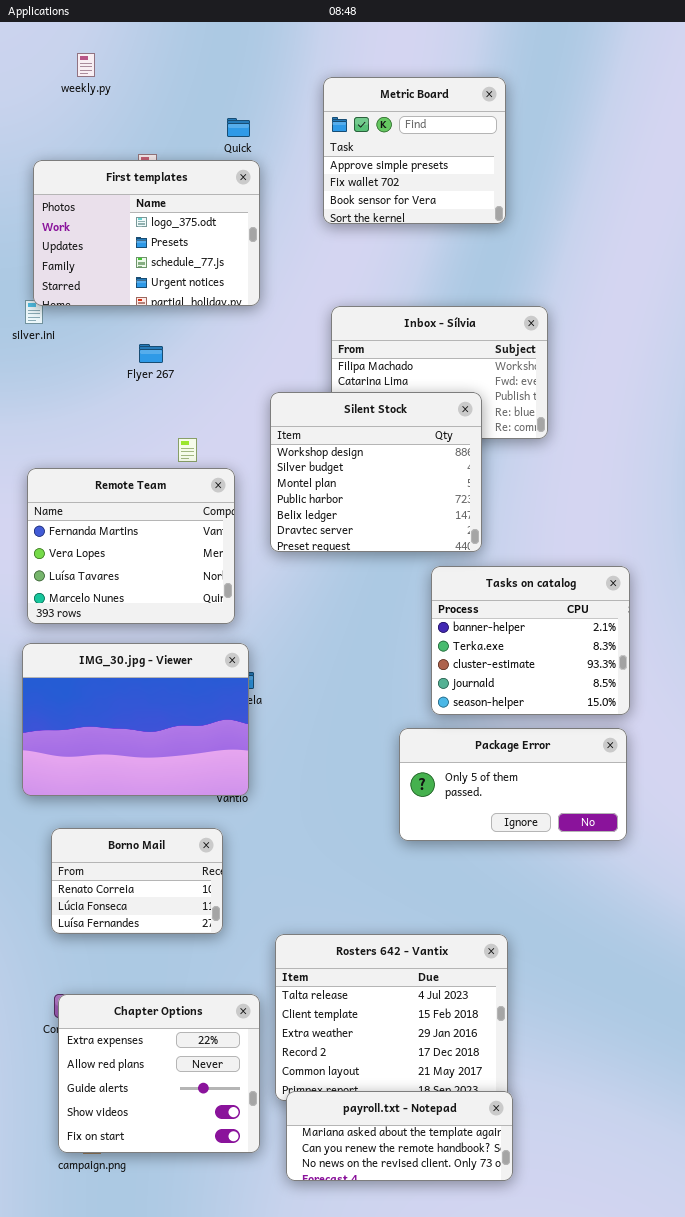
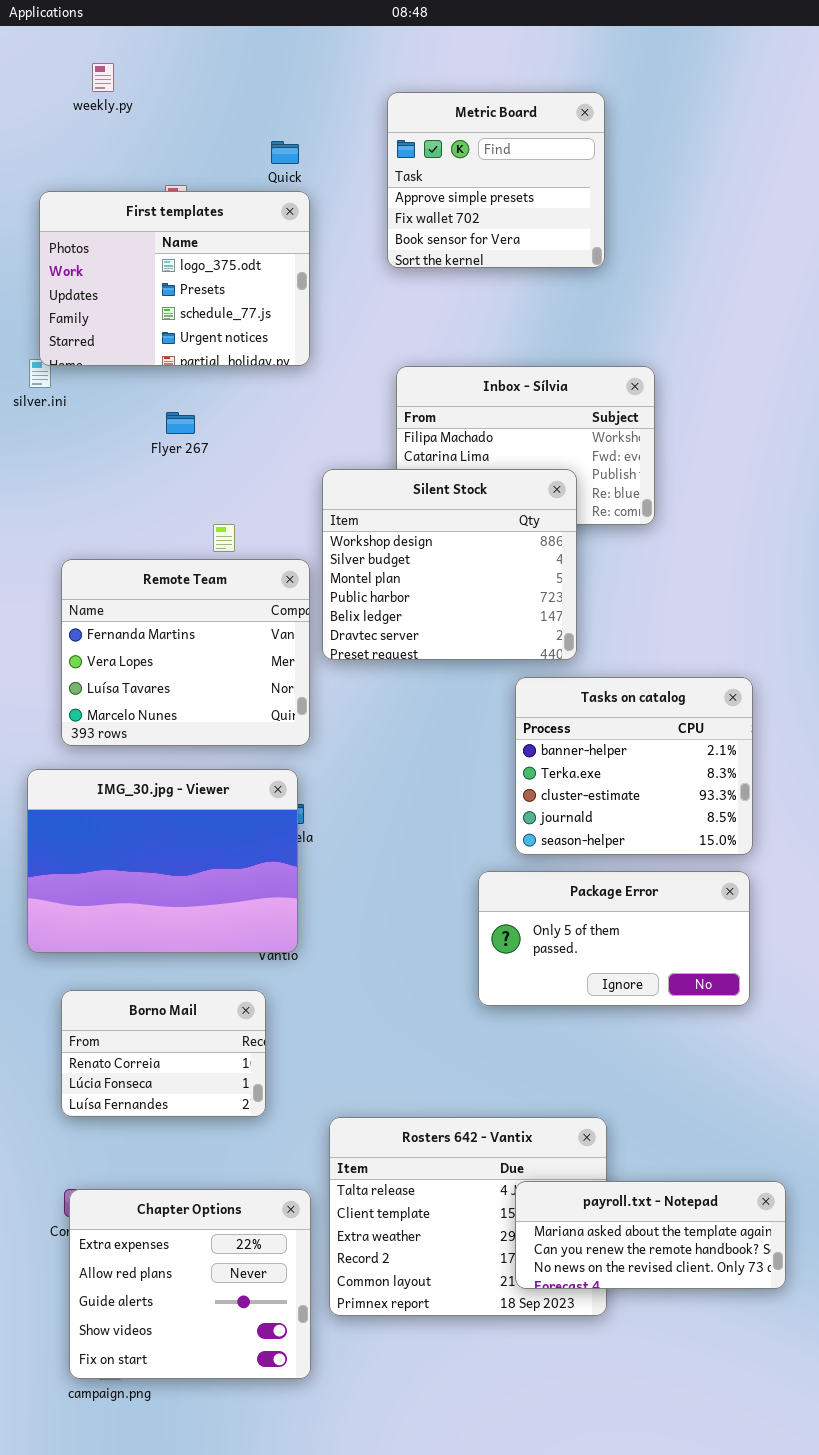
Remote Team: [27,468,235,624] -> [61,559,310,746], moved
payroll.txt - Notepad: [286,1091,513,1181] -> [515,1181,786,1289], moved

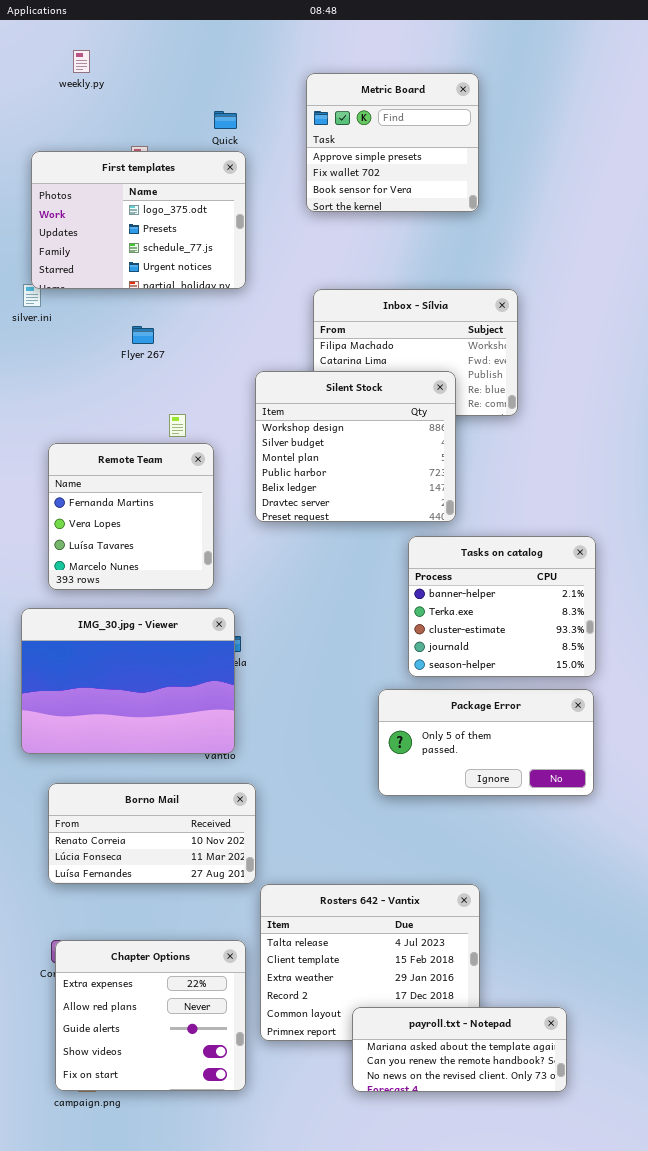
Remote Team: [61,559,310,746] -> [48,443,214,590], resized
Borno Mail: [61,990,266,1117] -> [48,783,256,884], resized
payroll.txt - Notepad: [515,1181,786,1289] -> [352,1007,567,1092], moved

